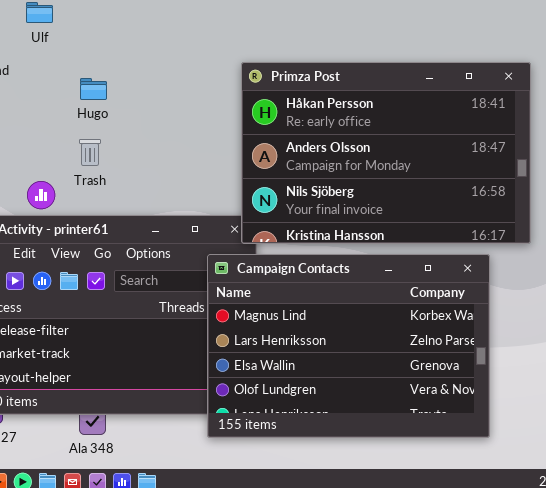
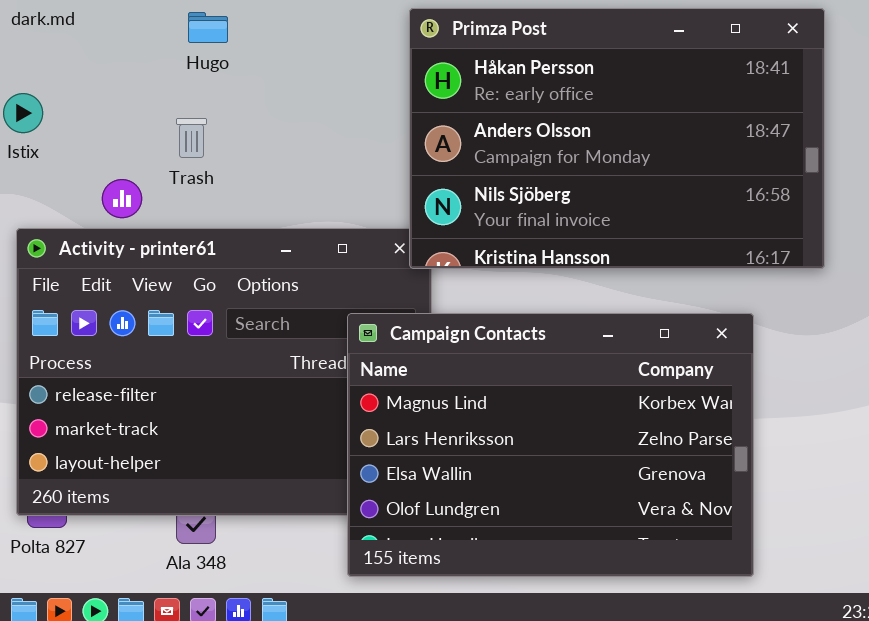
Hugo: [80,78,107,100] -> [188,12,228,43], moved
Campaign Contacts: [207,254,490,438] -> [347,313,754,577], moved

